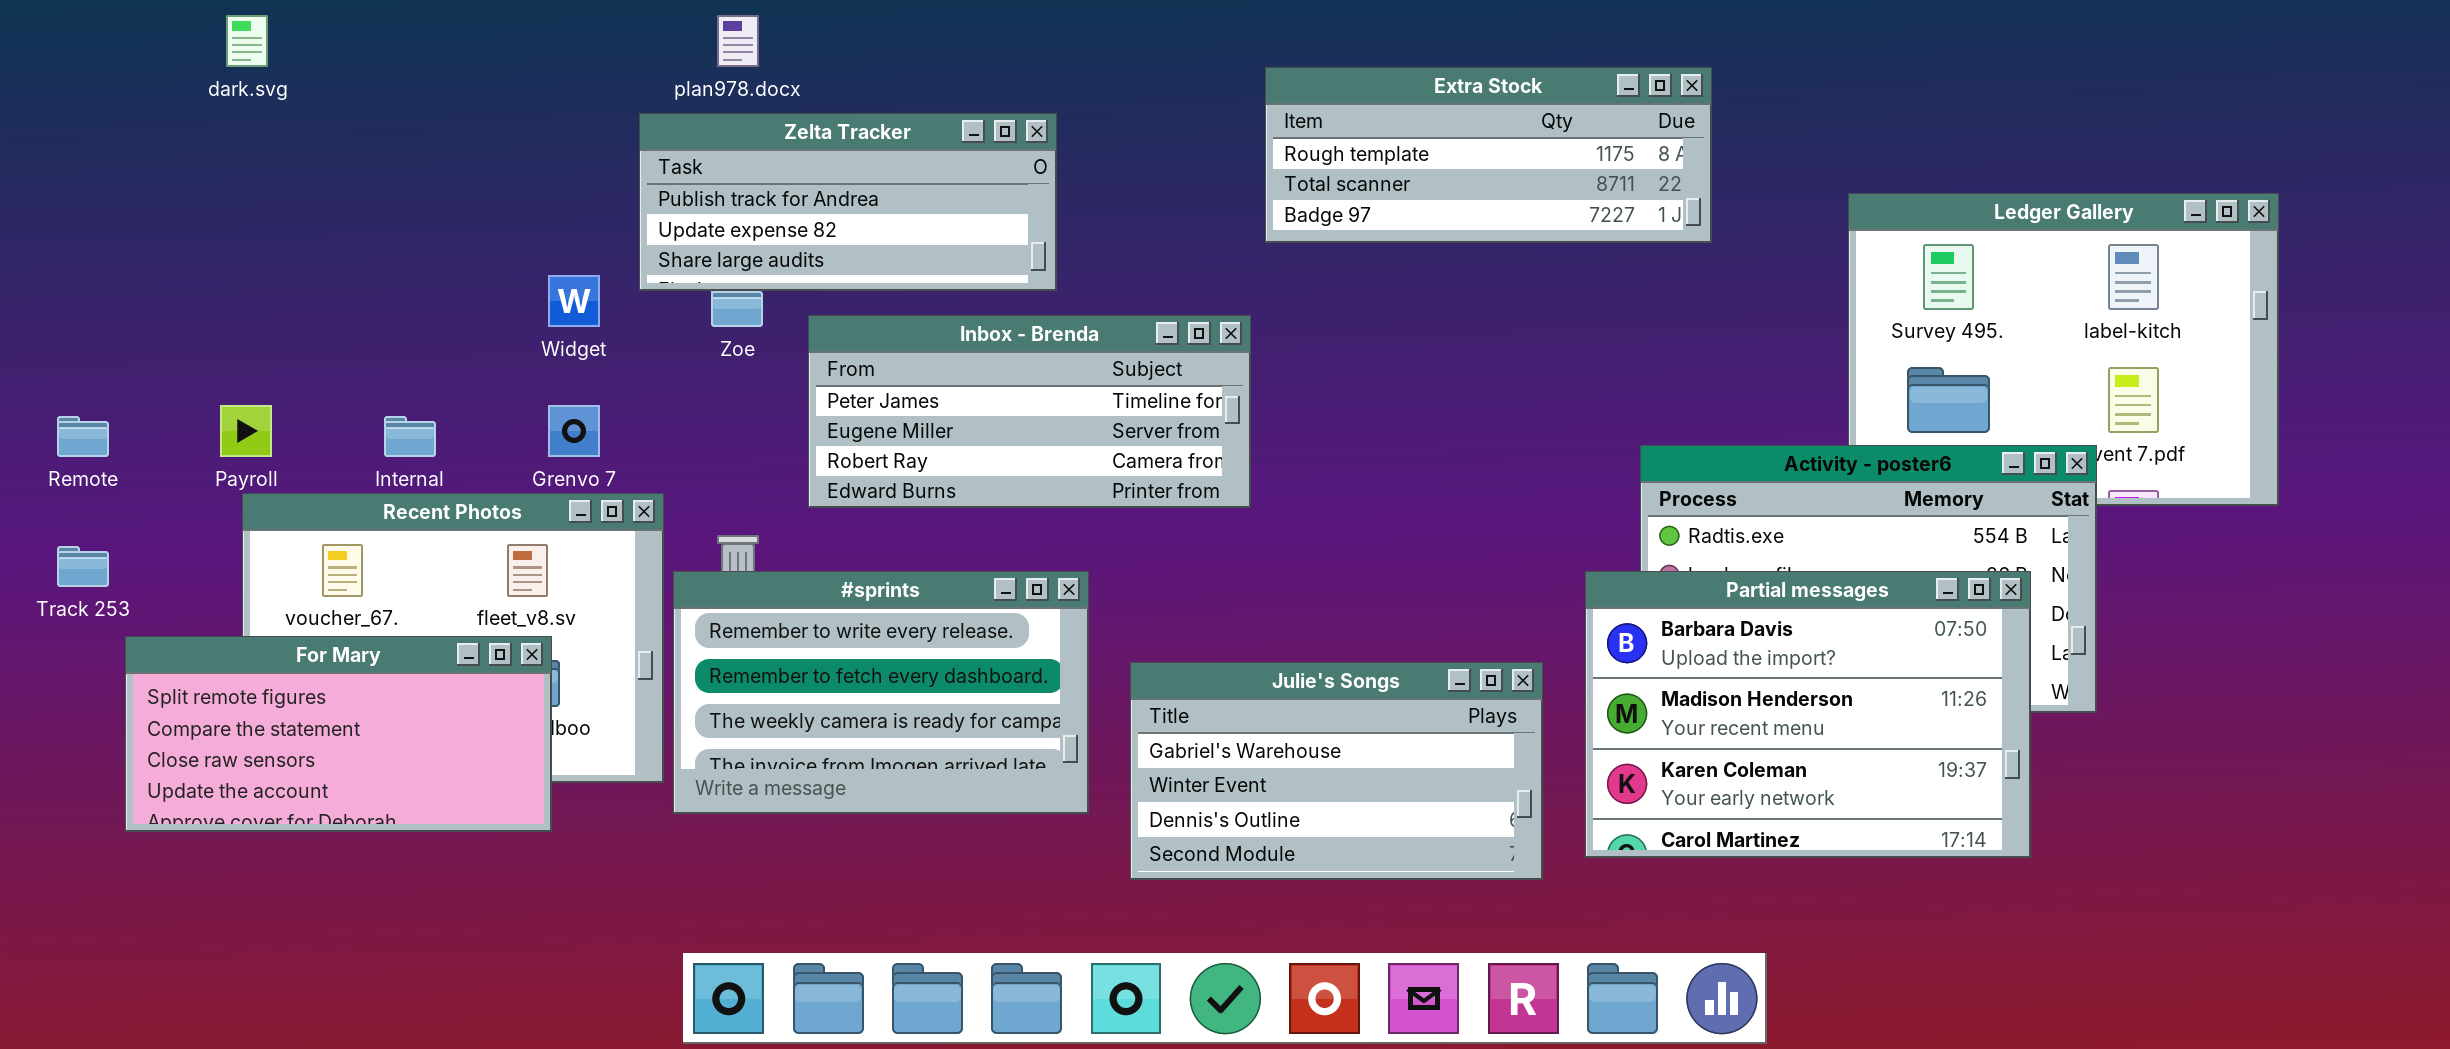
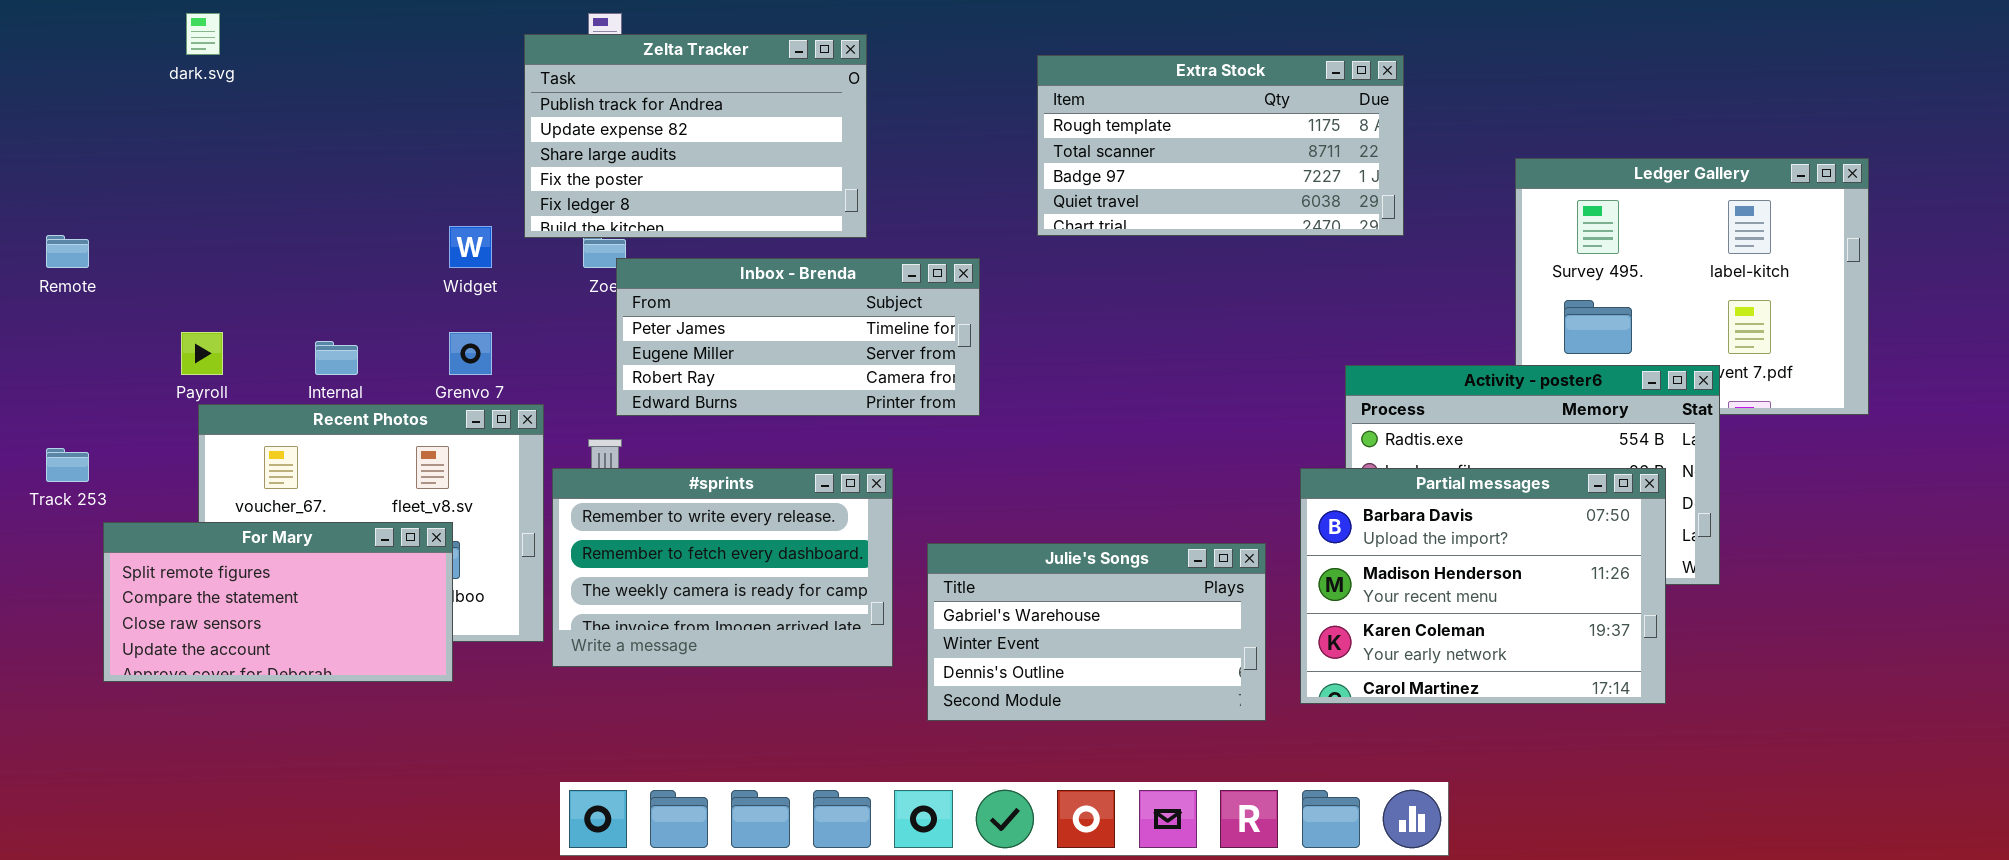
Extra Stock: [1265,67,1712,243] -> [1037,55,1404,236], resized
Zelta Tracker: [639,113,1057,291] -> [524,34,867,238], resized
Inbox - Brenda: [808,315,1251,508] -> [616,258,980,416], moved
Remote: [57,416,109,457] -> [46,235,89,268], moved

